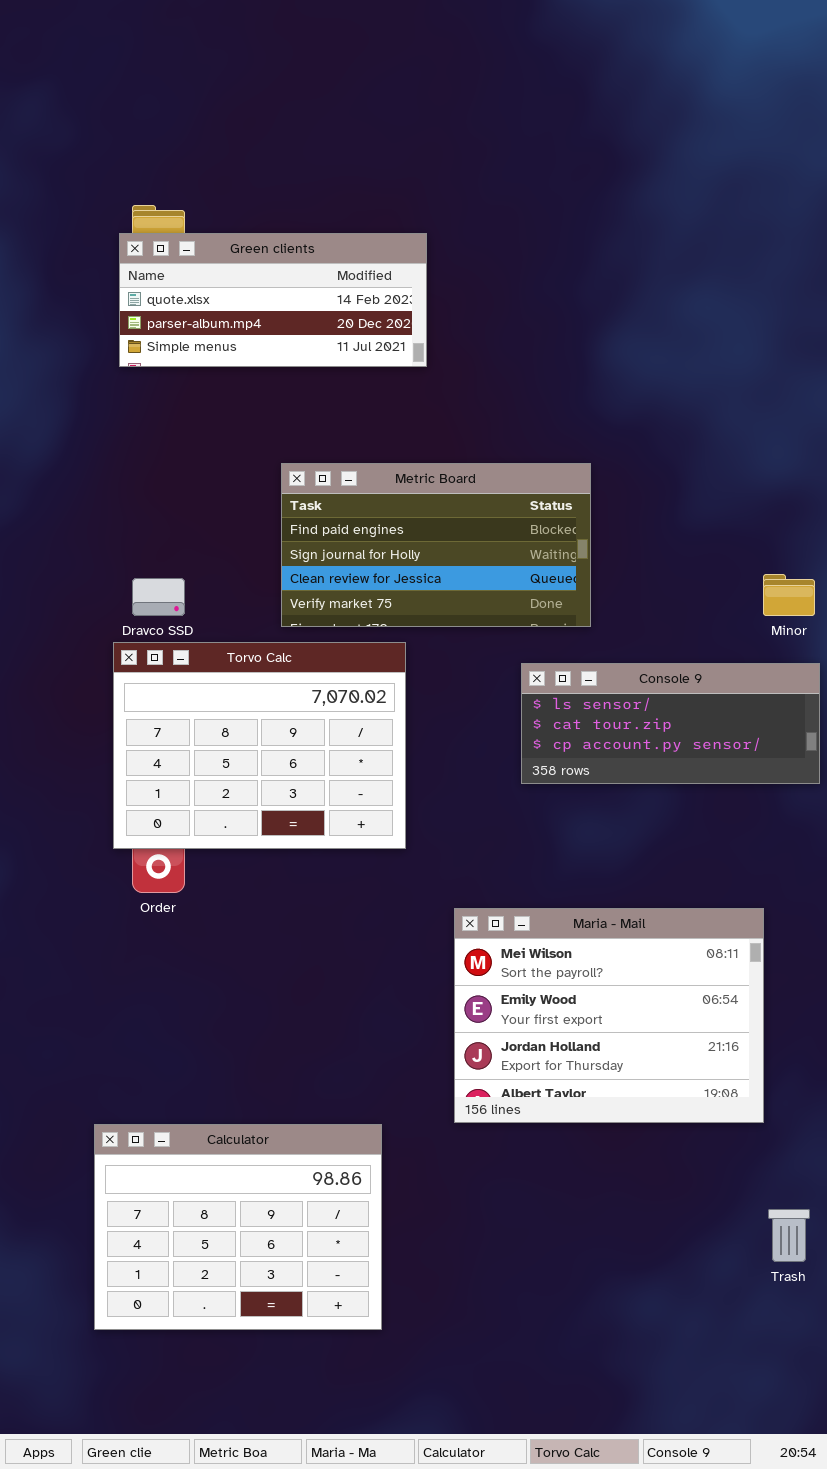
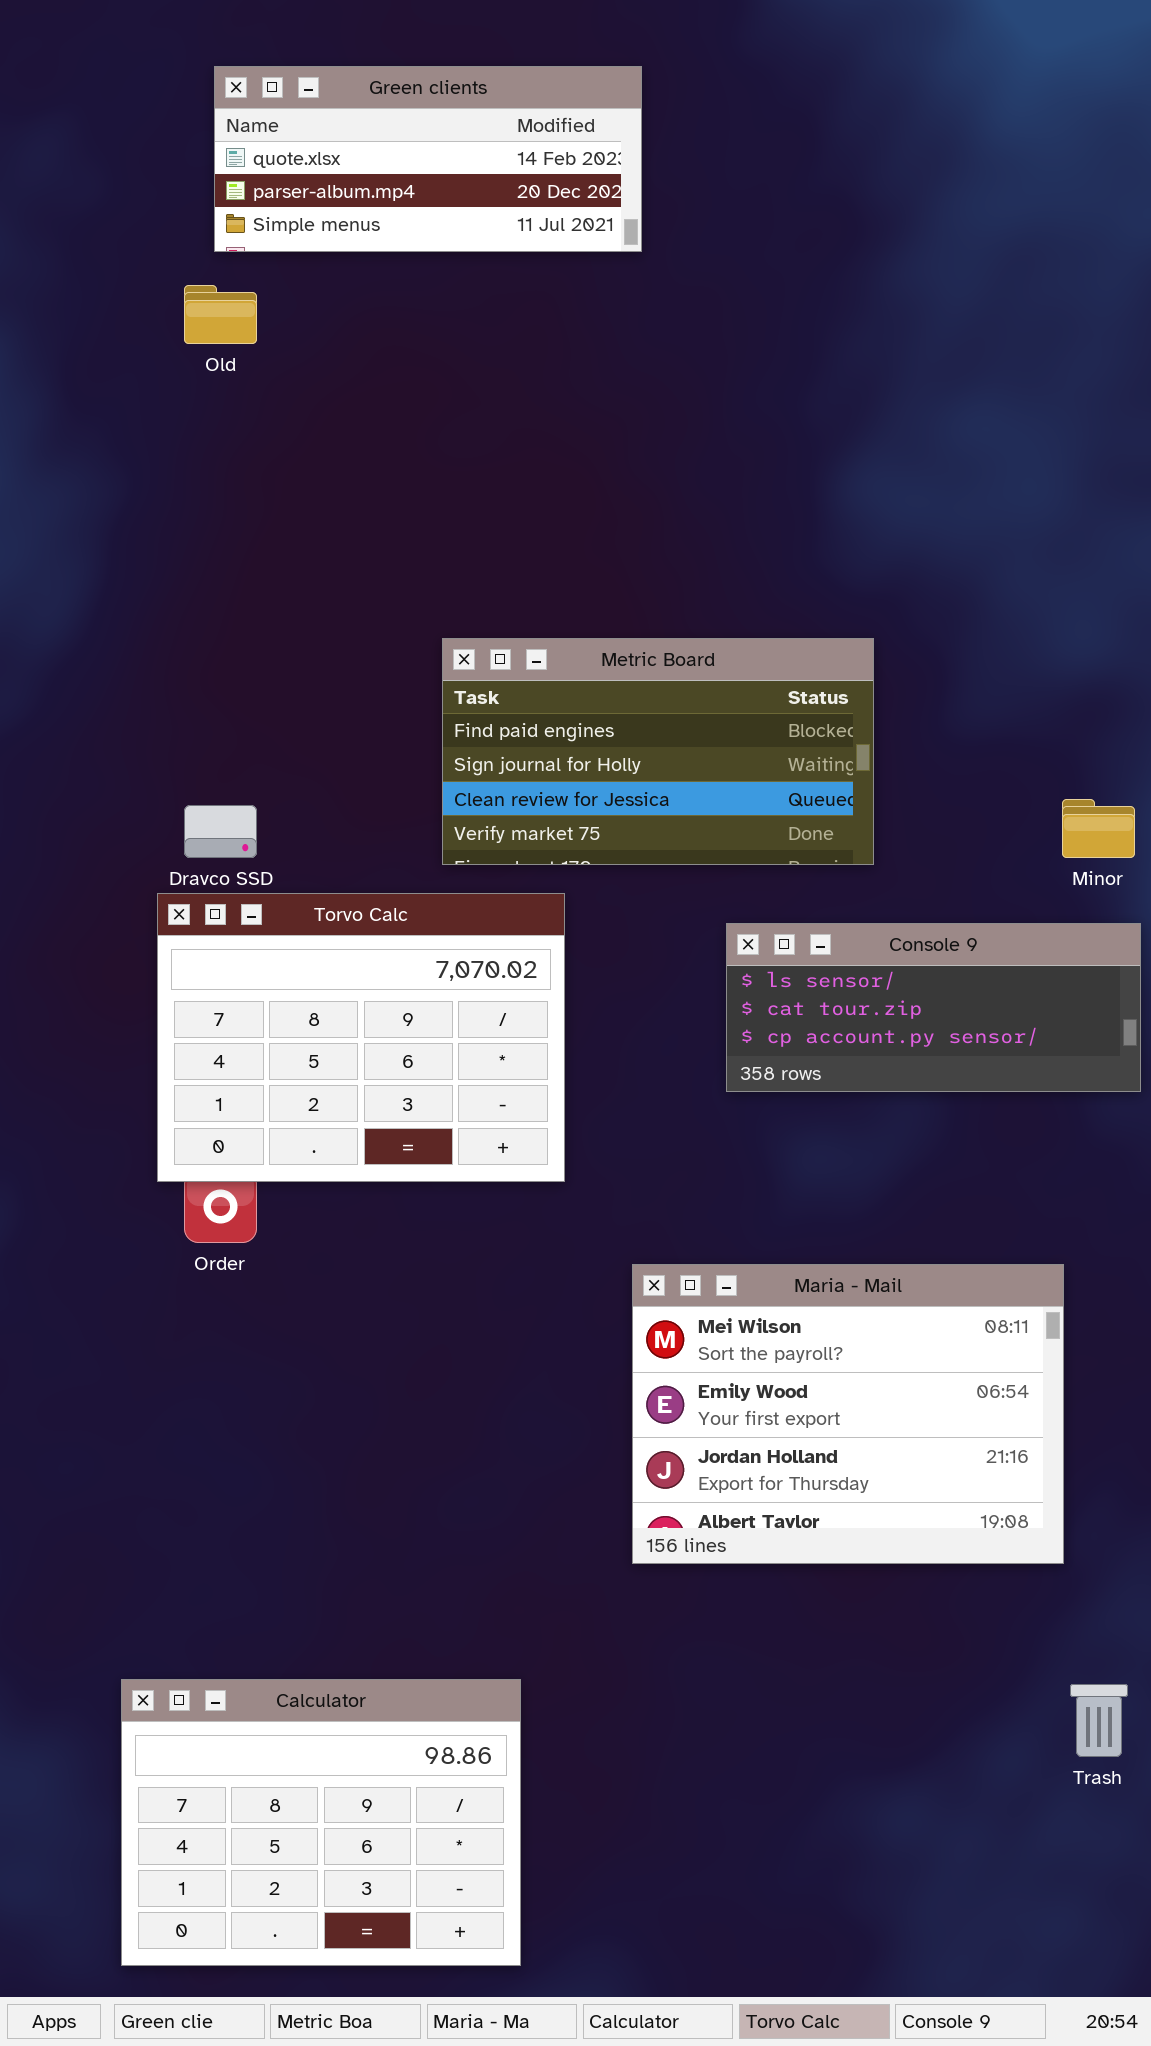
Green clients: [119,233,427,367] -> [214,66,642,252], moved
Metric Board: [281,463,591,627] -> [442,638,874,865], moved
Calculator: [94,1124,382,1330] -> [121,1679,521,1966], moved

